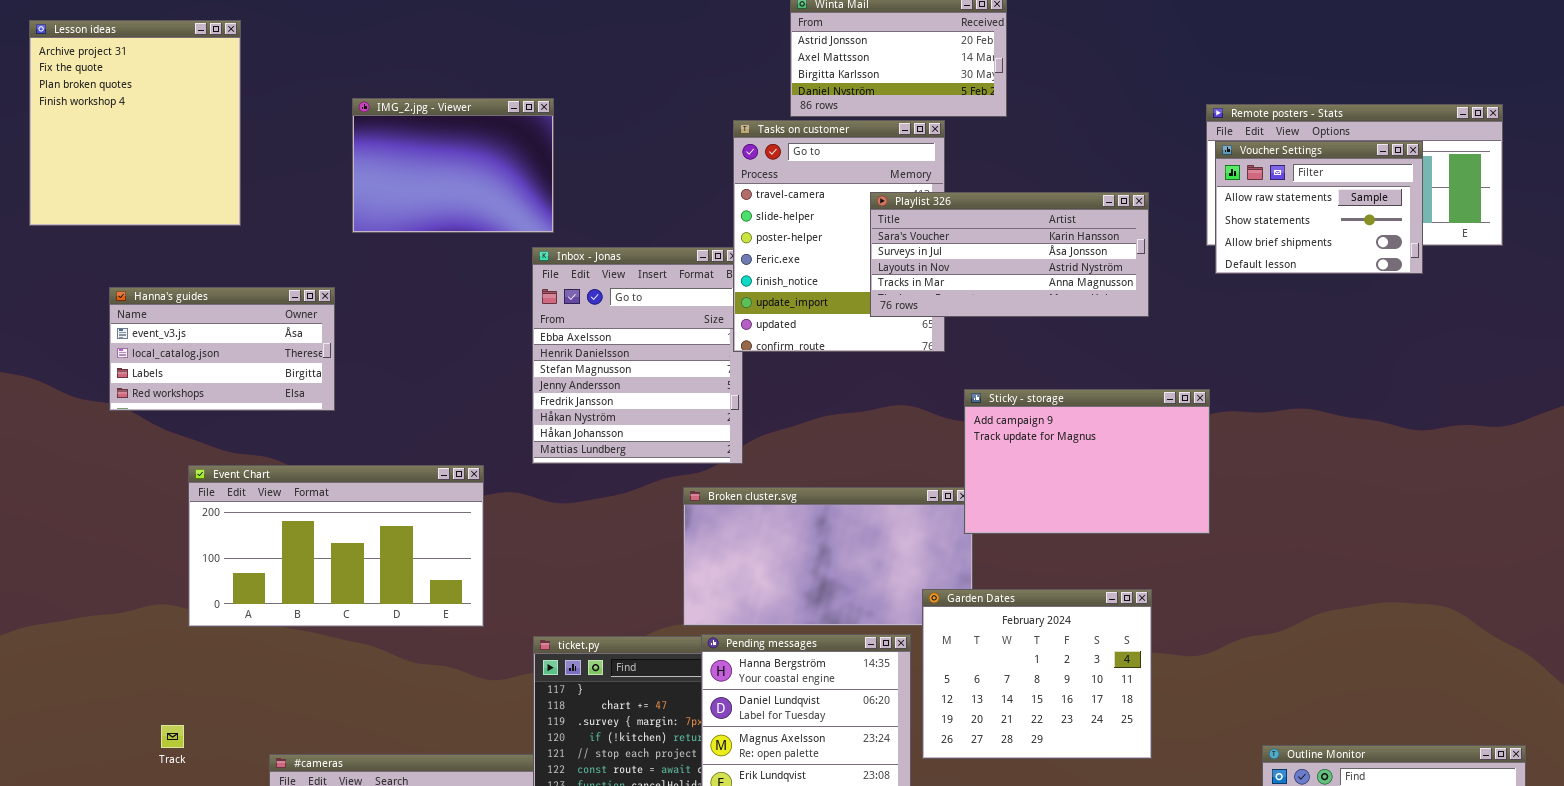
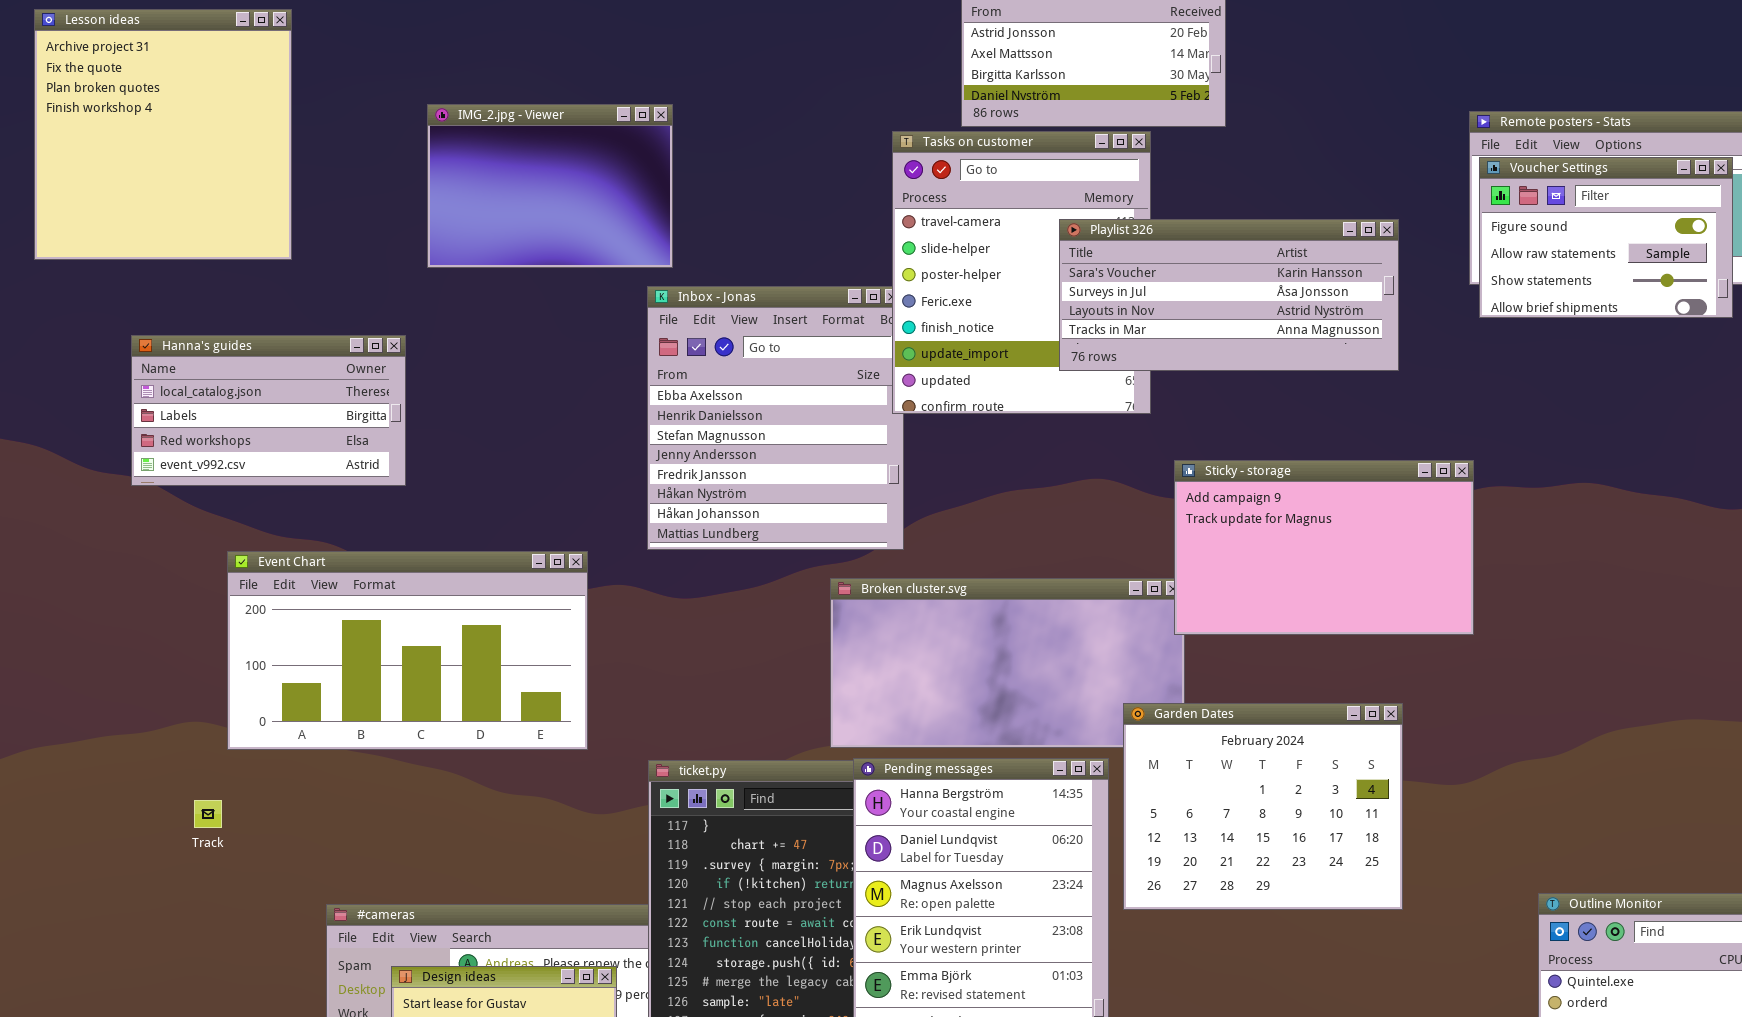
Voucher Settings: [1215,141,1423,274] -> [1479,157,1733,318], scrolled up 1 row
Hanna's guides: [109,287,335,411] -> [131,335,406,486], scrolled down 1 row
Track: [161,725,184,748] -> [194,800,222,828], moved

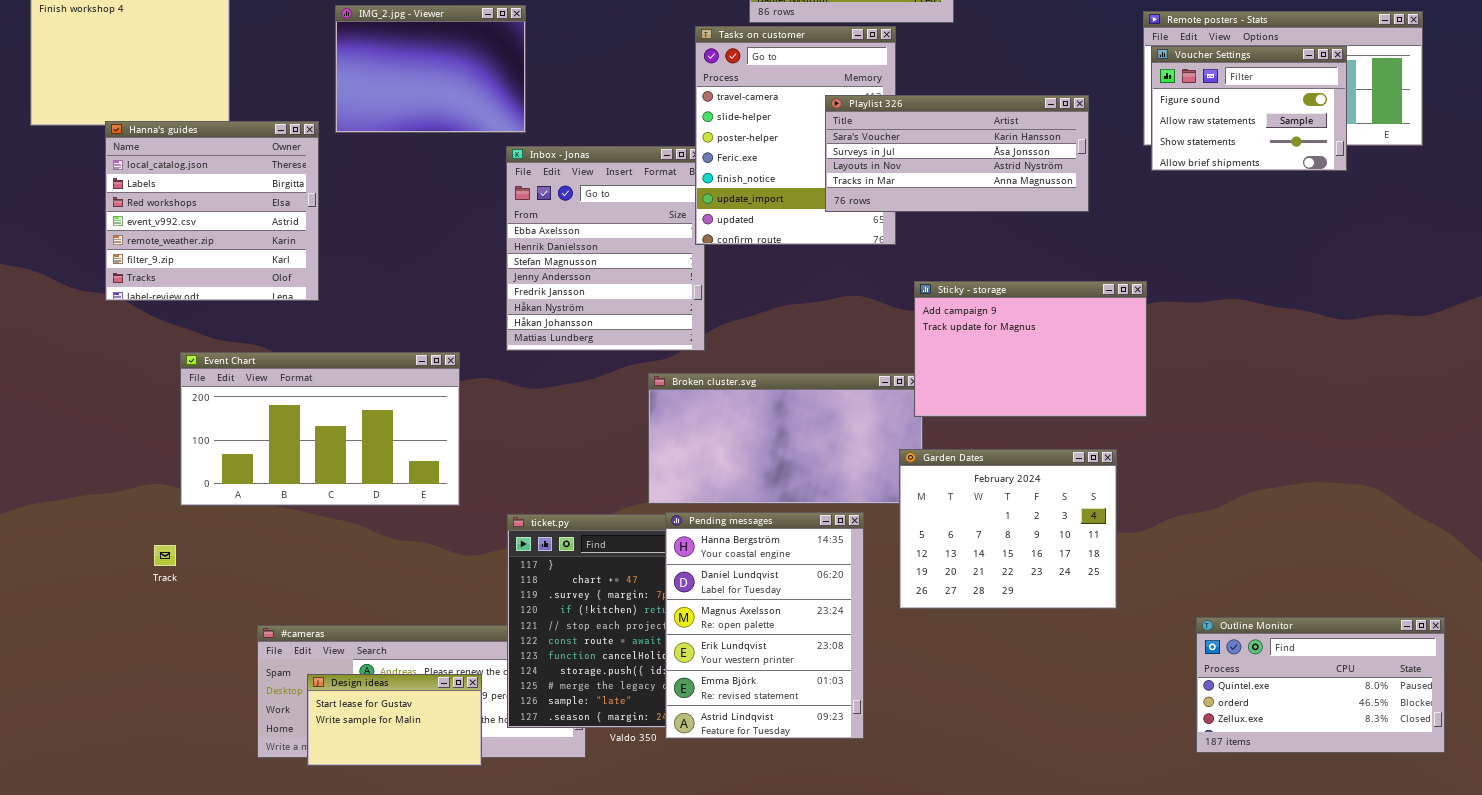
Hanna's guides: [131,335,406,486] -> [105,121,319,301], resized
Garden Dates: [1123,703,1403,910] -> [899,449,1117,609], moved

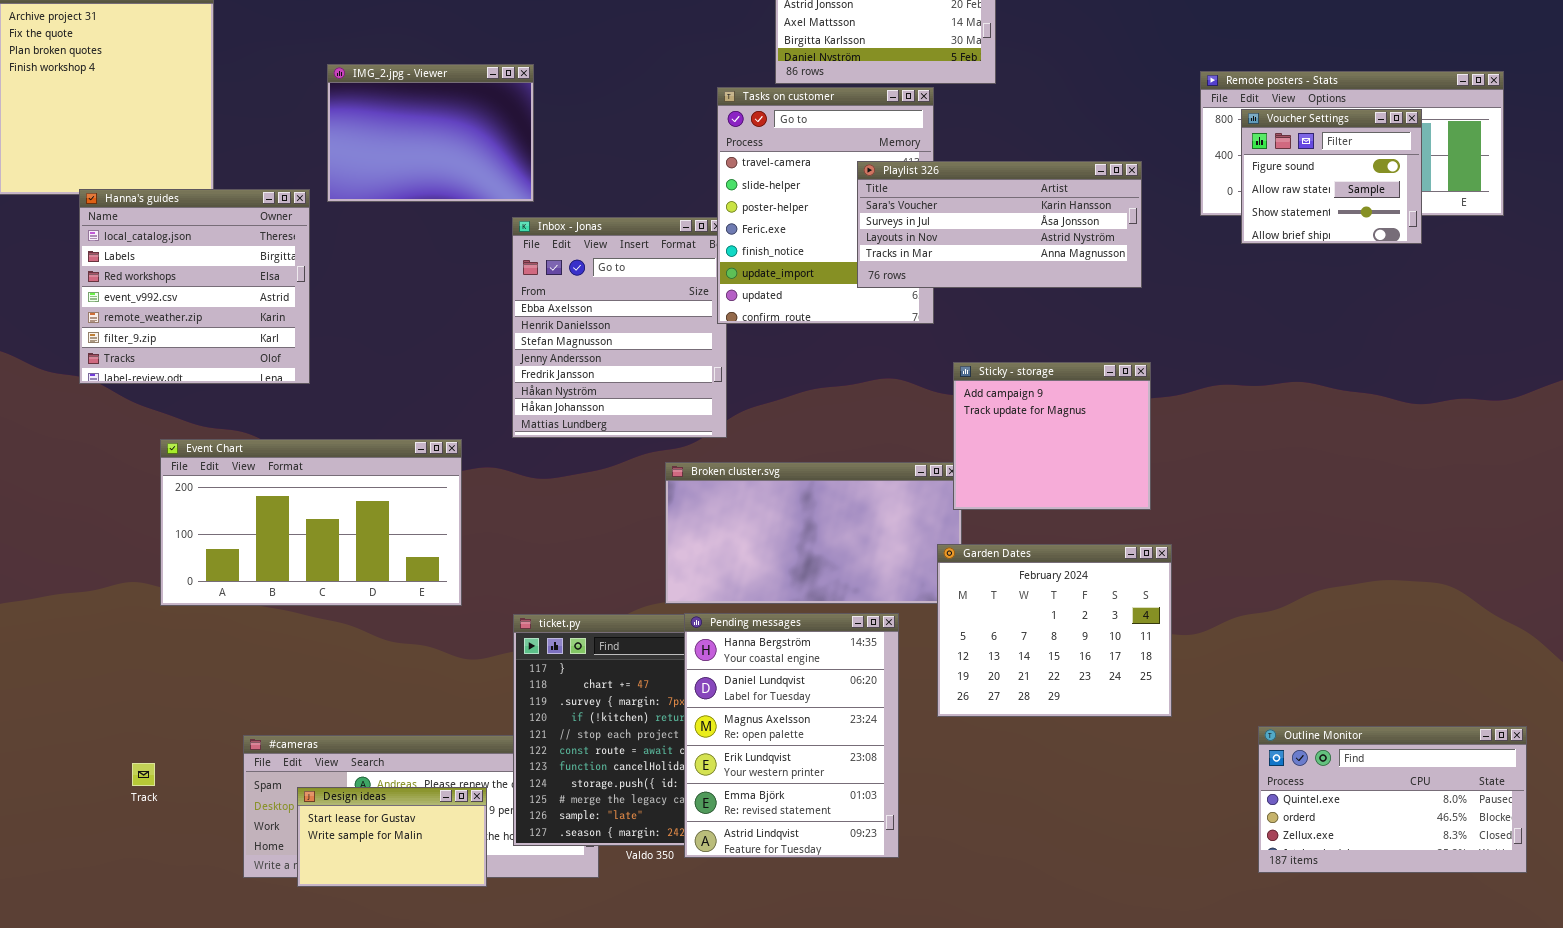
Voucher Settings: [1151,46,1347,171] -> [1241,109,1422,244], resized
Sticky - storage: [914,281,1147,417] -> [953,362,1151,510], resized
Track: [154,545,176,566] -> [132,763,155,786], moved

